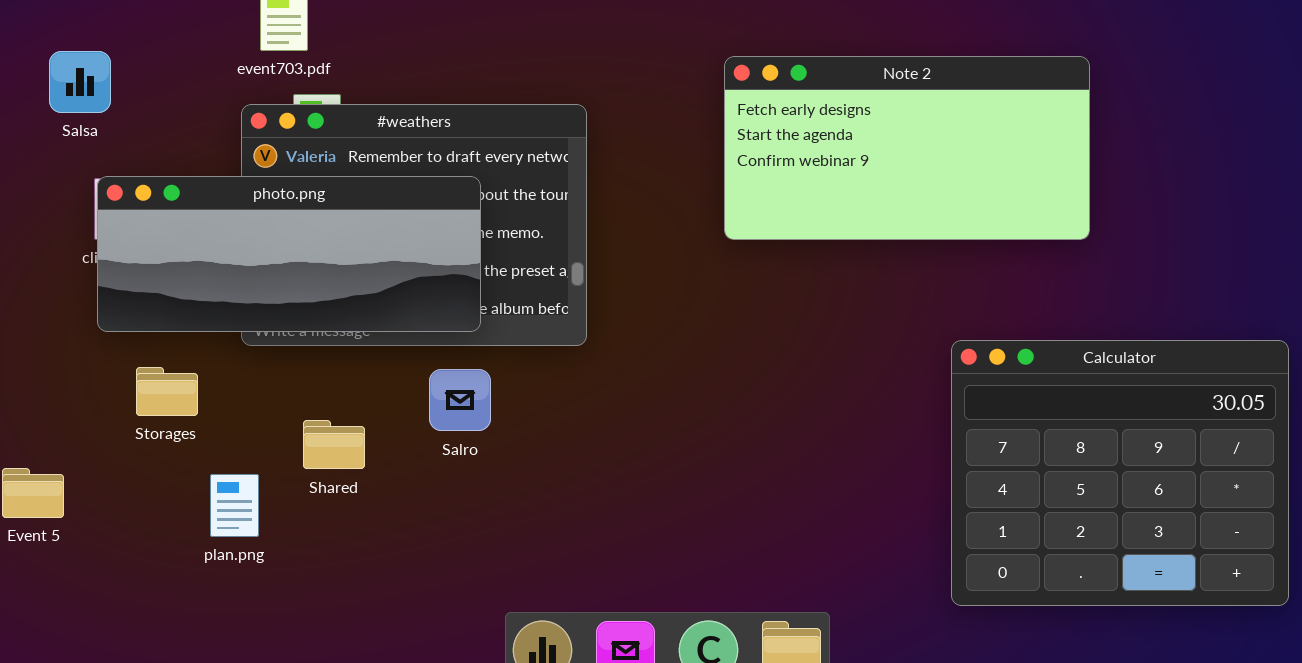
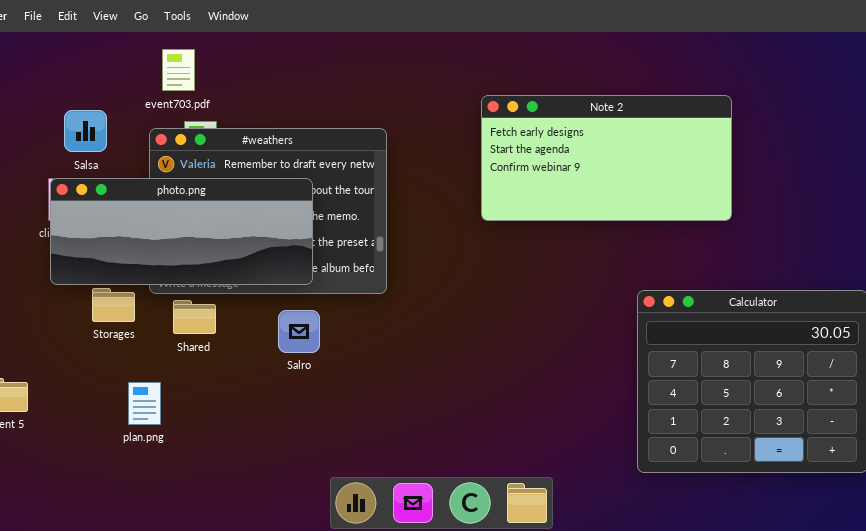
Salsa: [49,51,111,113] -> [64,110,107,152], moved
Storages: [136,367,198,416] -> [92,288,135,322], moved
Shared: [303,420,365,469] -> [173,300,216,334], moved

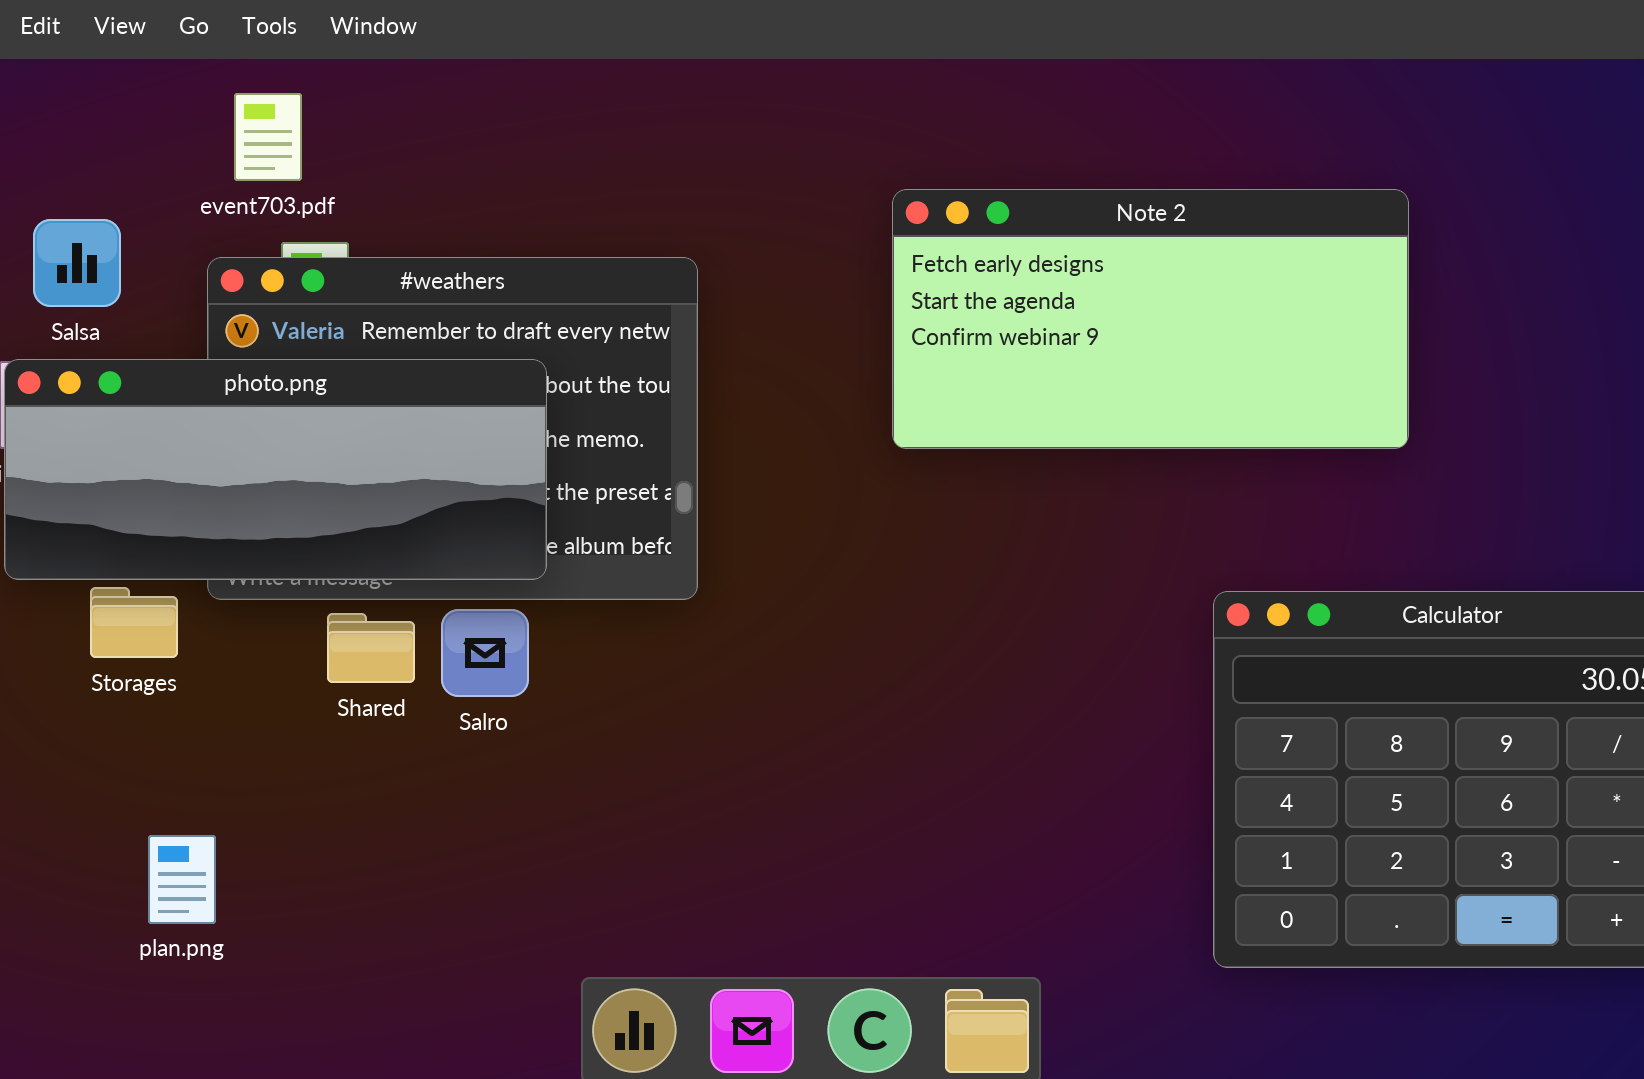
Shared: [173,300,216,334] -> [327,613,415,683], moved
Salro: [278,310,320,353] -> [441,609,529,697], moved
plan.png: [128,382,161,425] -> [148,835,216,924], moved

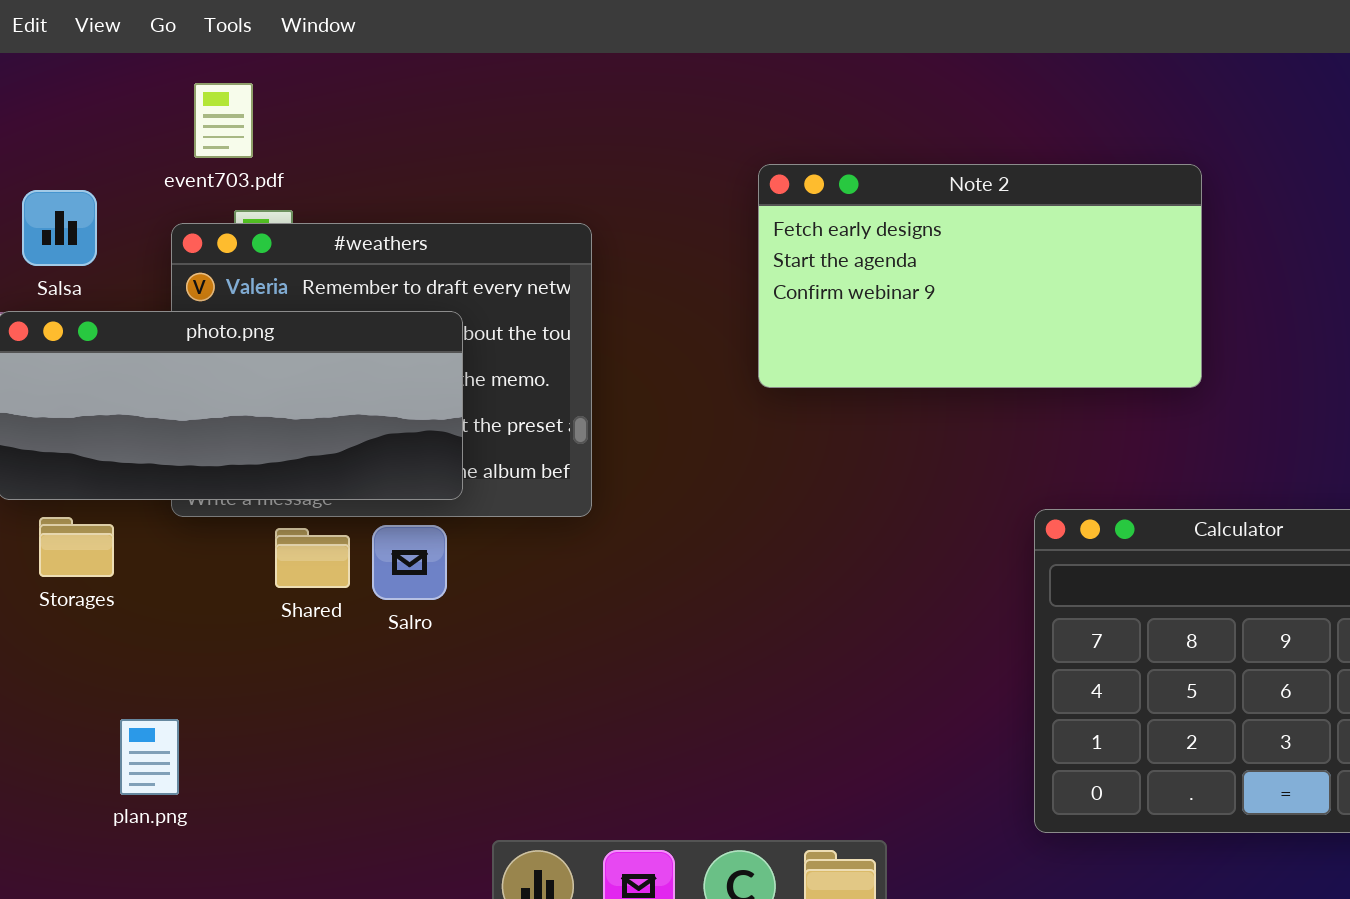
Storages: [90,587,178,658] -> [39,517,114,577], moved

